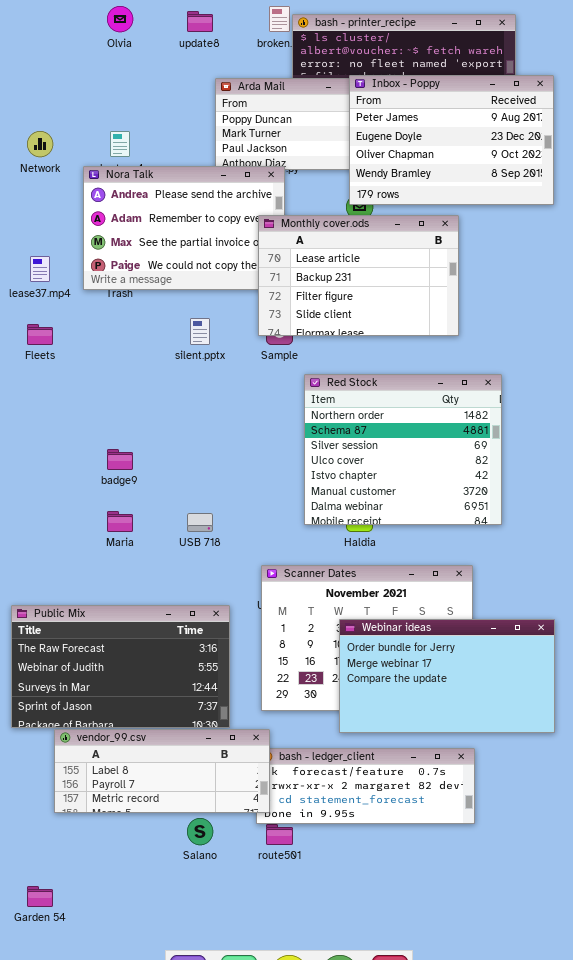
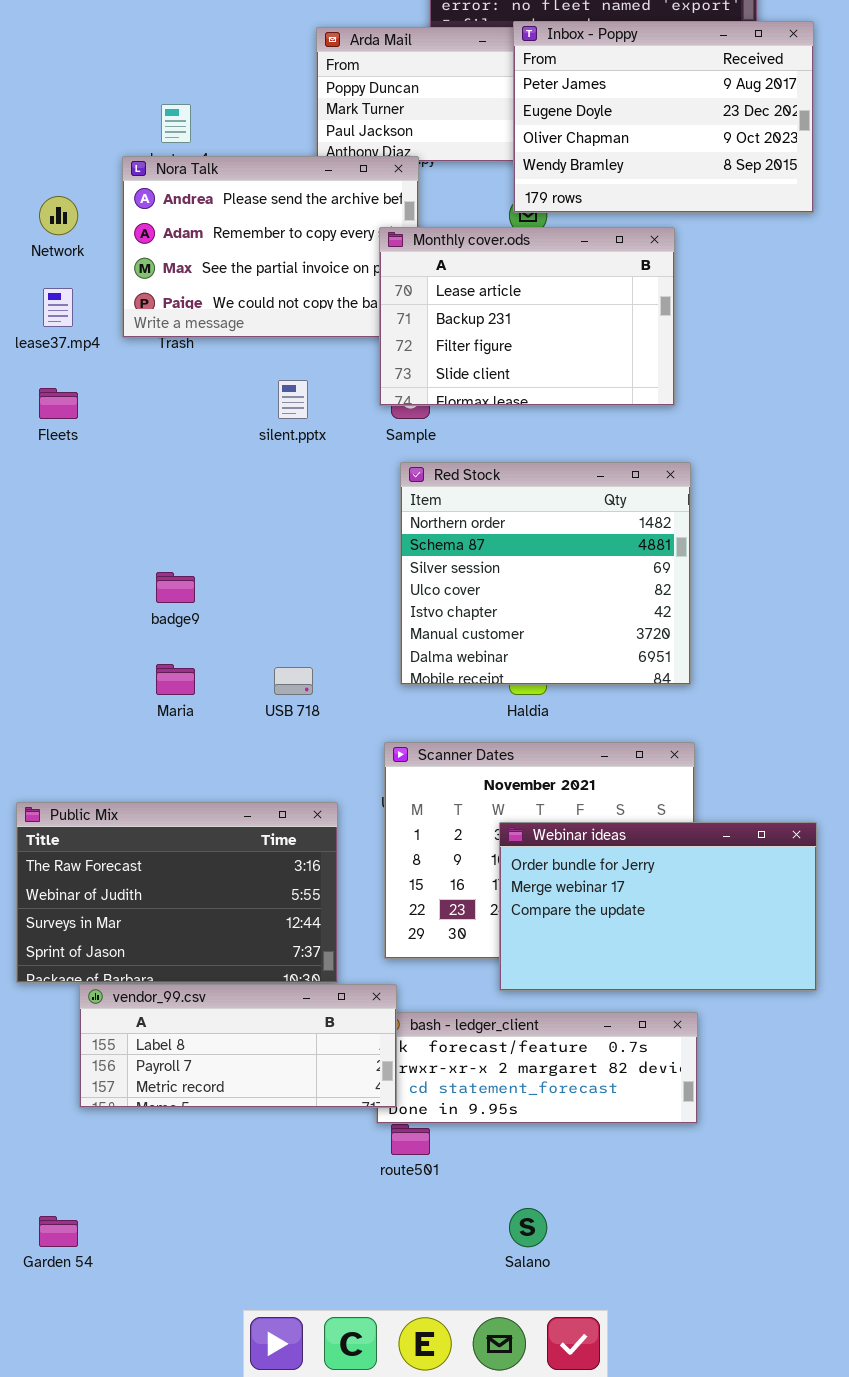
Network: [27,131,53,157] -> [39,196,78,235], moved
Red Stock: [304,374,502,525] -> [400,462,691,685], moved
Salano: [187,818,213,845] -> [509,1208,547,1247], moved

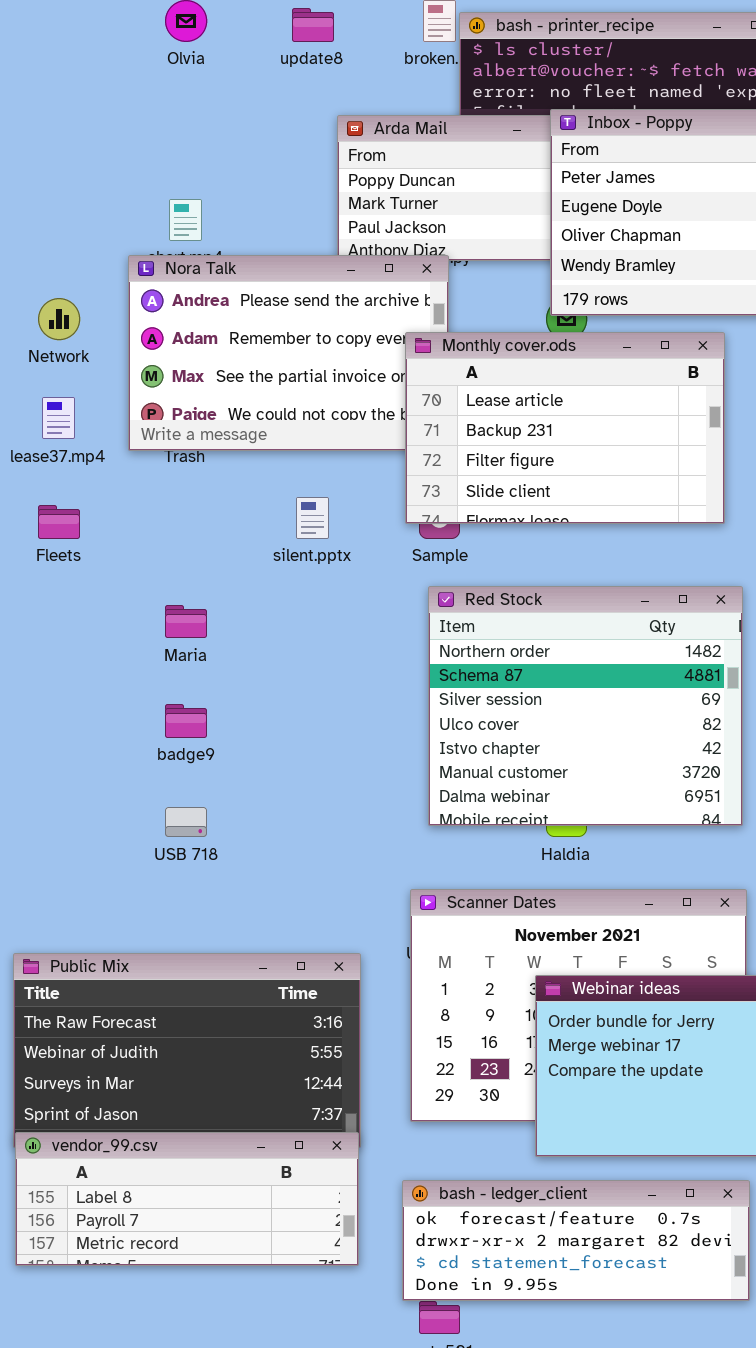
Maria: [156,664,195,695] -> [165,605,207,638], moved
USB 718: [274,667,313,695] -> [165,807,207,837], moved
vendor_99.csv: [79,984,397,1108] -> [15,1132,359,1266], moved

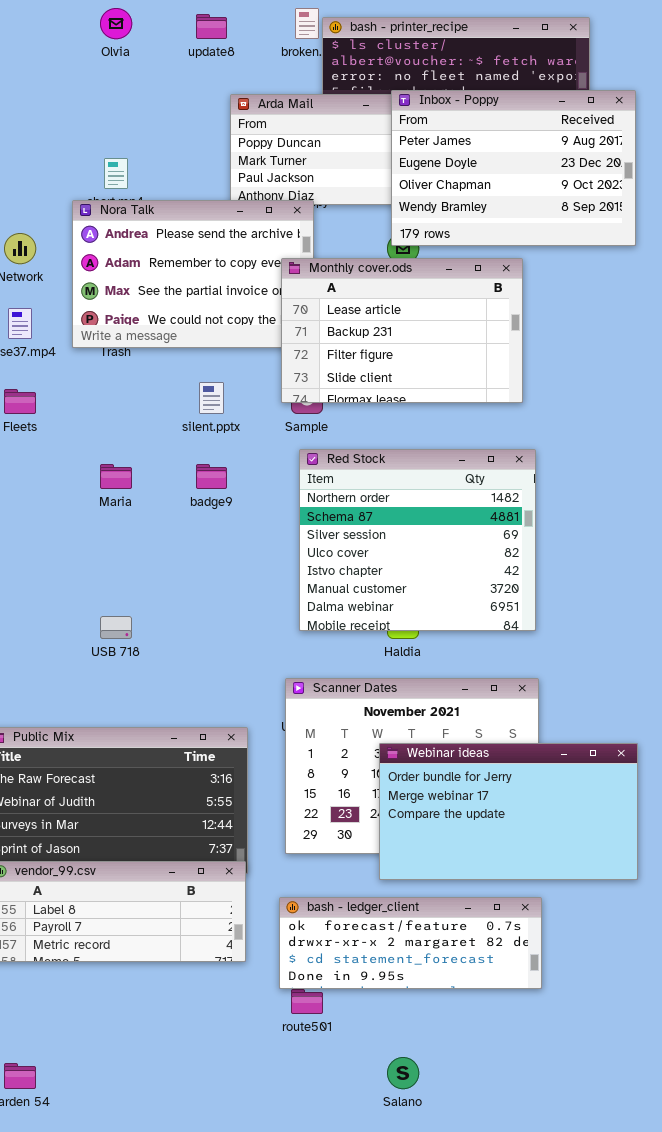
badge9: [165,704,207,738] -> [196,464,227,489], moved

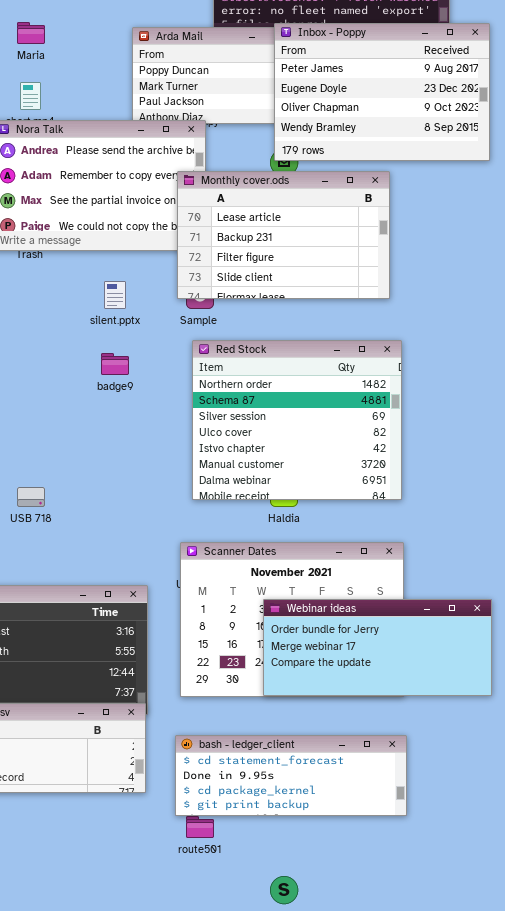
Maria: [100,464,132,489] -> [17,22,45,44], moved
Webinar ideas: [379,743,638,880] -> [263,599,492,696], resized
bash - ledger_client: [279,897,542,989] -> [175,735,407,816], scrolled down 2 rows

